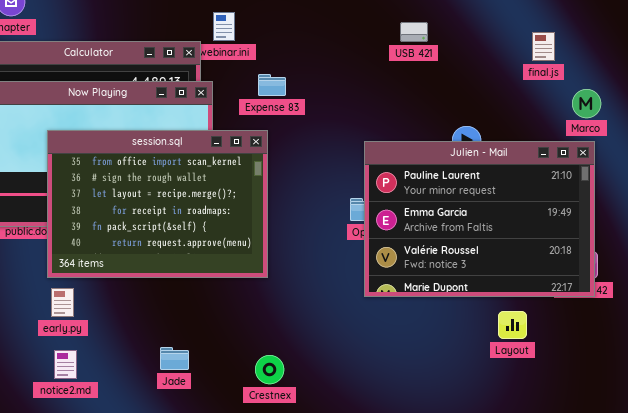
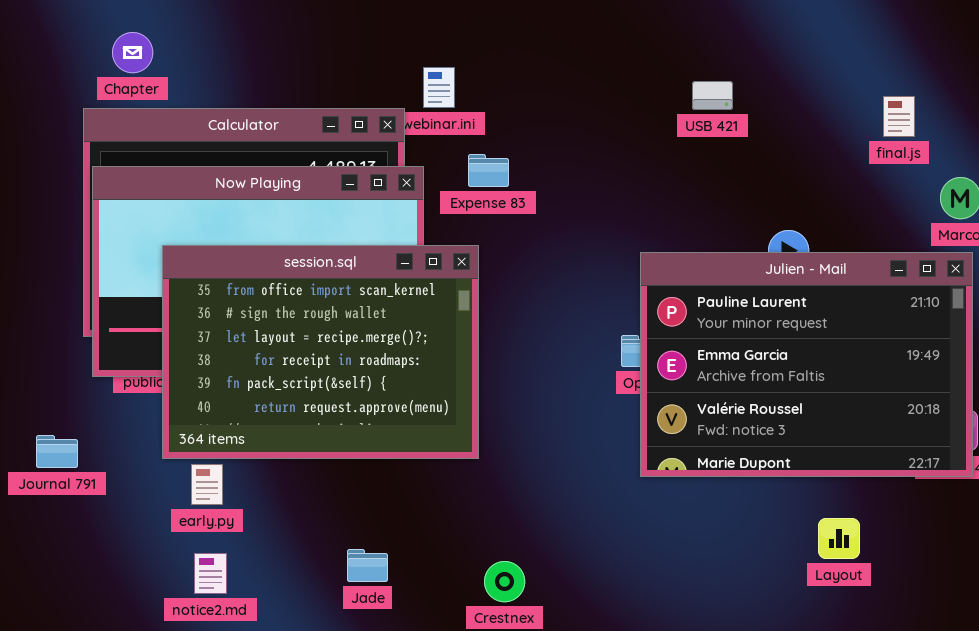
Expense 83: [258,74,286,96] -> [468,154,509,187], moved
session.sql: [47,130,268,278] -> [162,245,479,459], moved
Layout: [498,311,527,339] -> [818,518,860,559], moved

